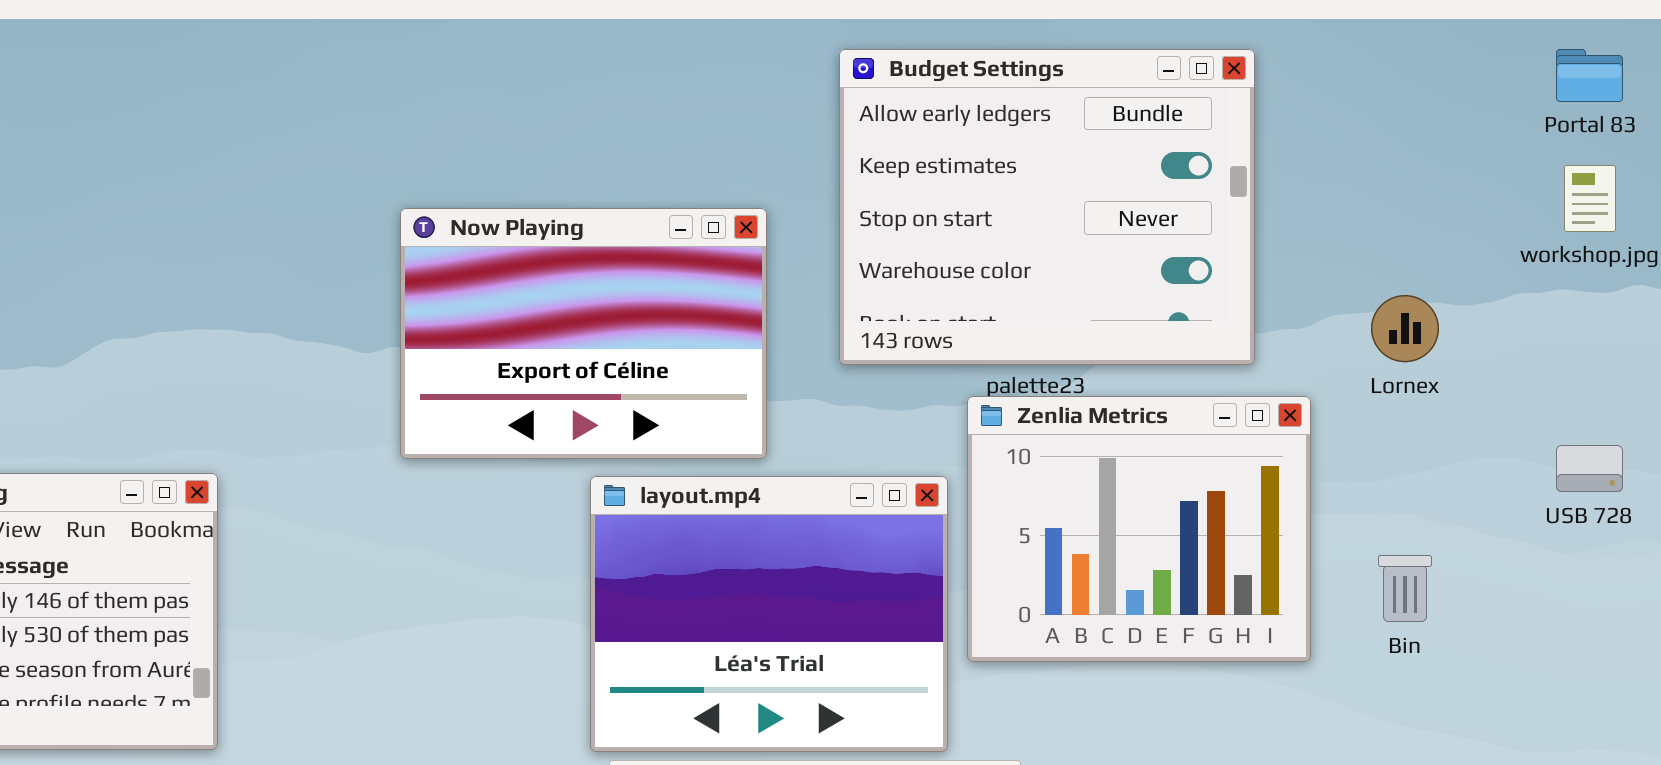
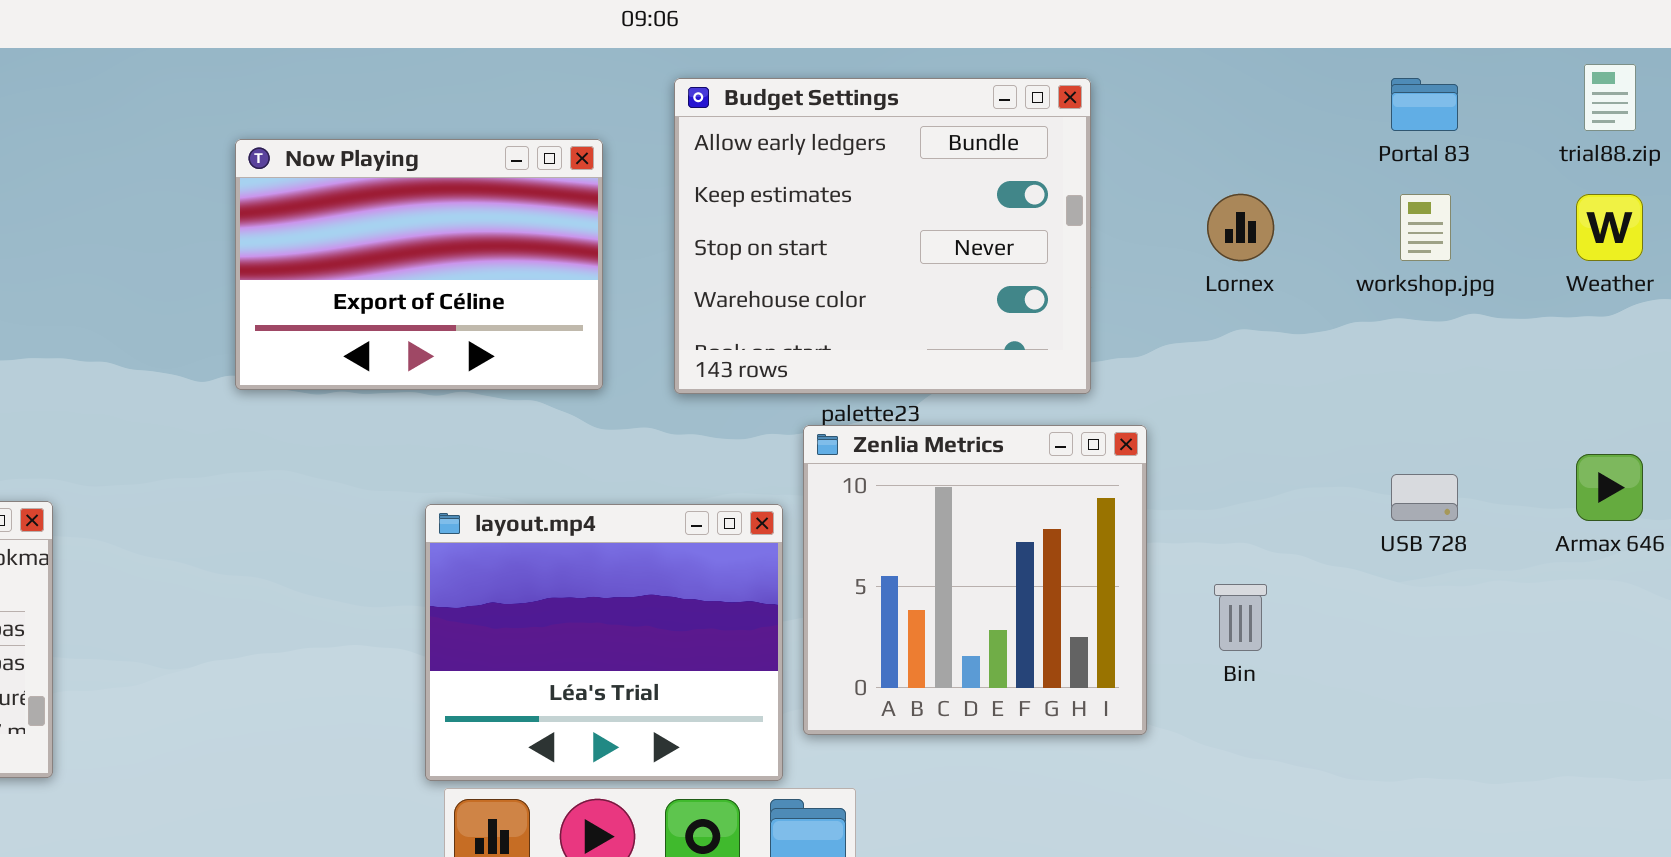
Now Playing: [400,208,767,459] -> [235,139,603,390], moved
Lornex: [1371,295,1439,362] -> [1207,194,1274,261], moved
Zenlia Metrics: [967,396,1311,662] -> [803,425,1147,735], resized

